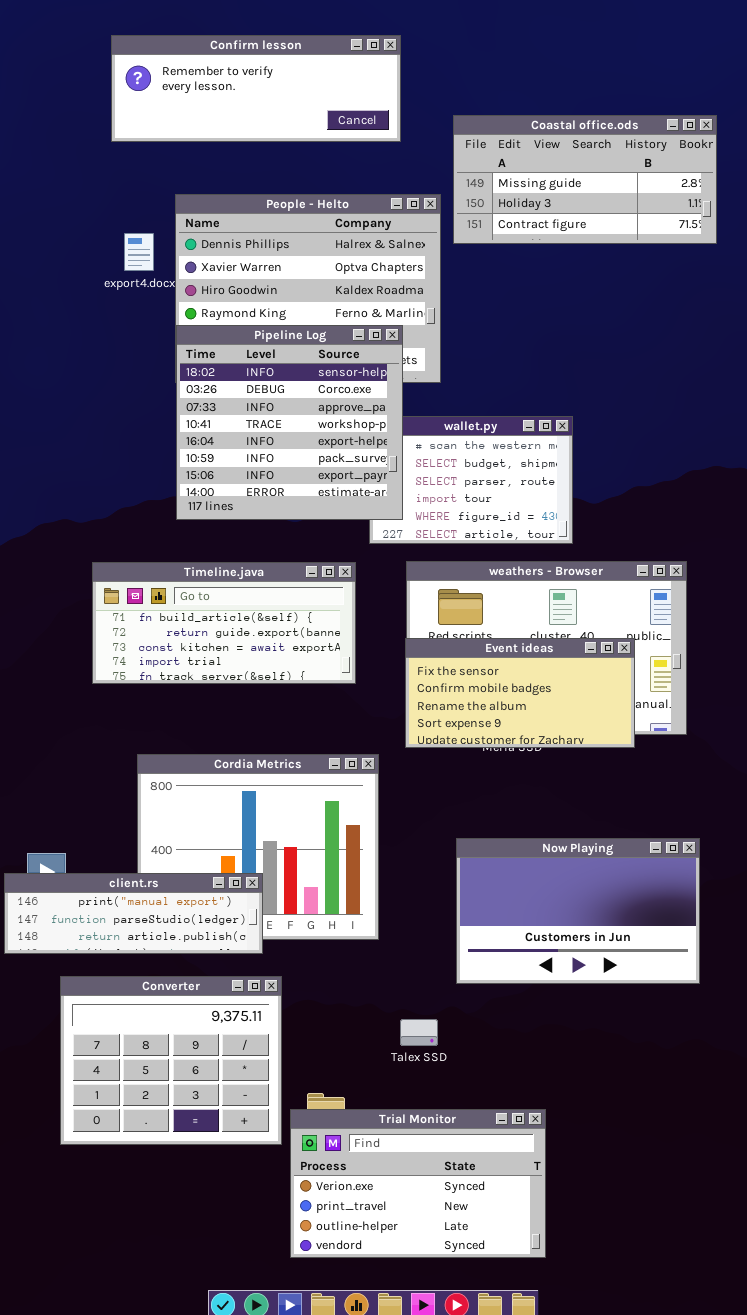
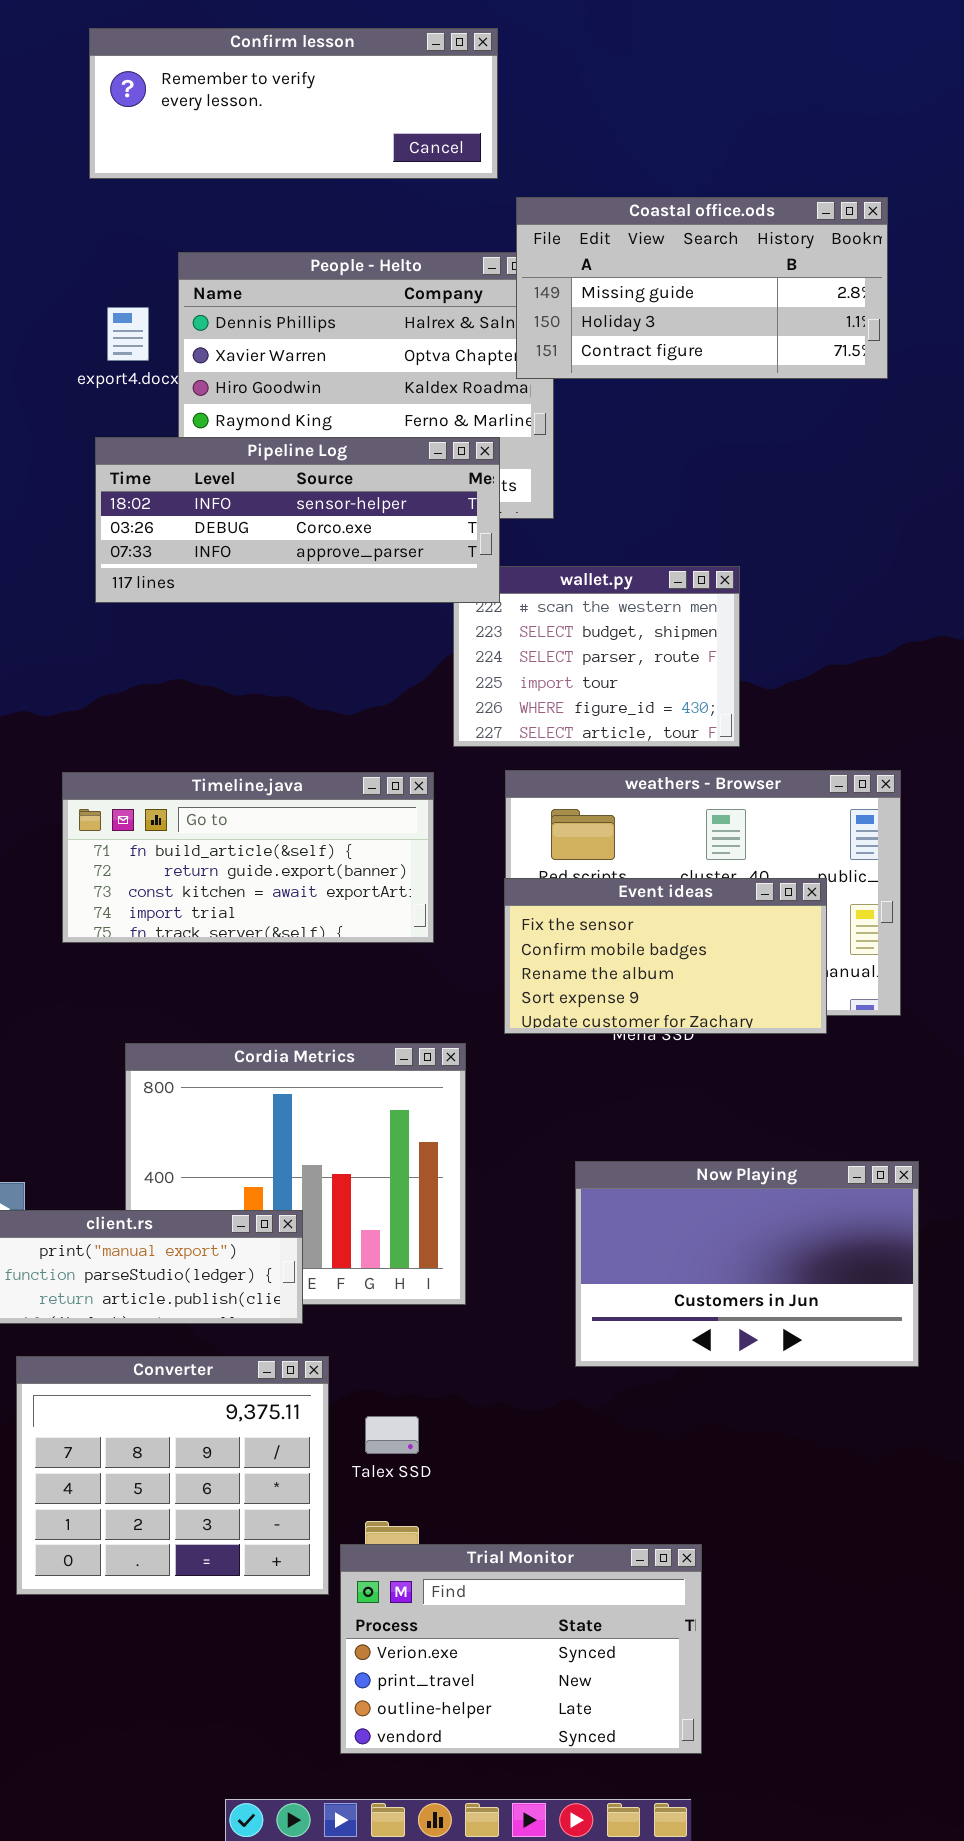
Coastal office.ods: [453,115,717,244] -> [516,197,888,379], moved
Pipeline Log: [176,325,403,520] -> [95,437,500,603], resized
Talex SSD: [400,1019,438,1046] -> [365,1416,419,1454], moved

